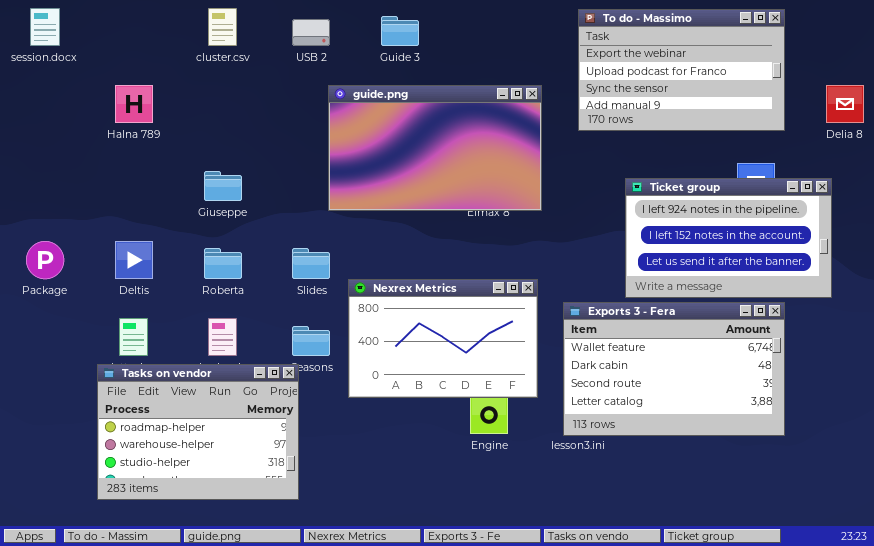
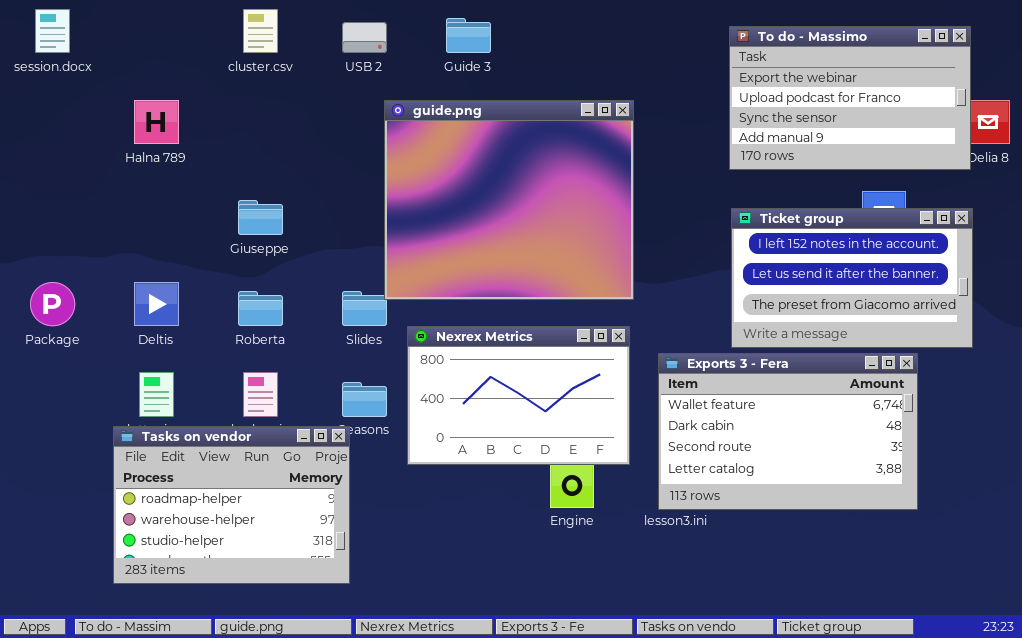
To do - Massimo: [578,9,785,131] -> [729,26,971,170], moved
guide.png: [328,85,542,211] -> [384,100,634,300], resized
Ticket group: [625,178,832,298] -> [731,208,973,348], scrolled down 1 row

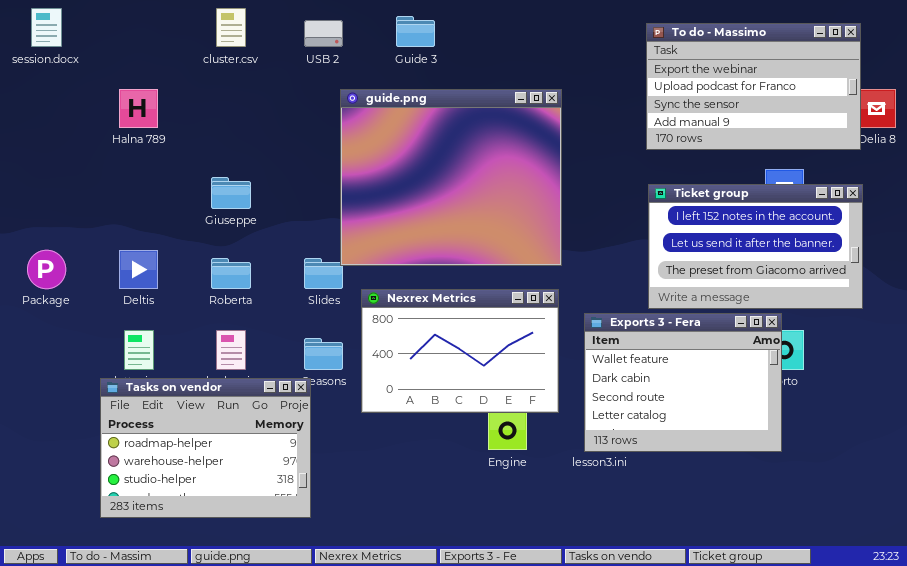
Exports 3 - Fera: [658,353,918,510] -> [584,313,782,452], resized

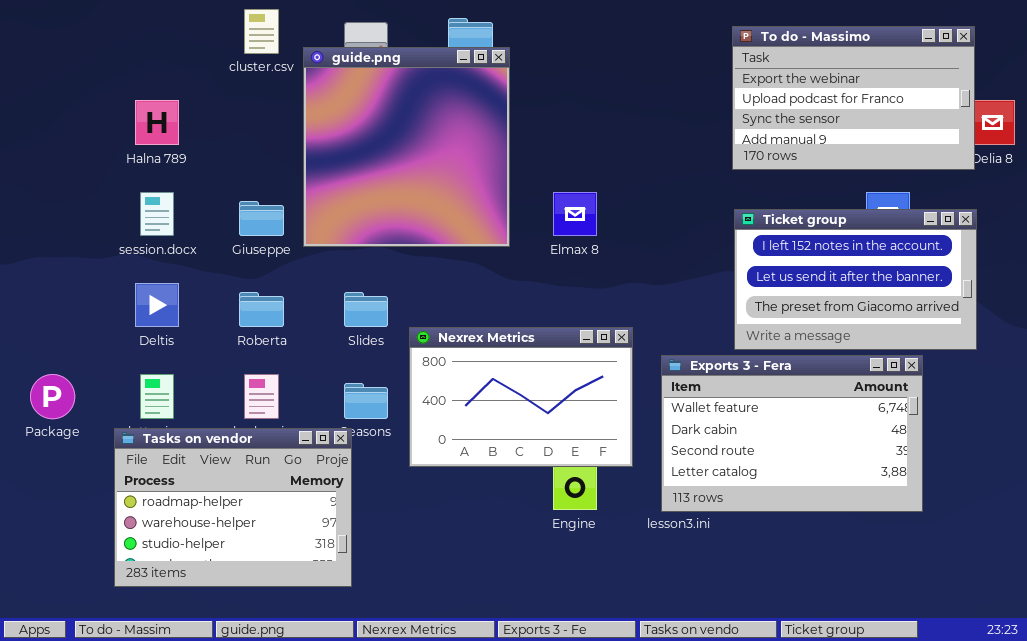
session.docx: [31,8,62,47] -> [140,192,174,236], moved
guide.png: [340,89,562,266] -> [303,47,510,247], moved, resized
Package: [27,250,66,289] -> [30,374,75,419], moved
Exports 3 - Fera: [584,313,782,452] -> [661,355,923,512], resized

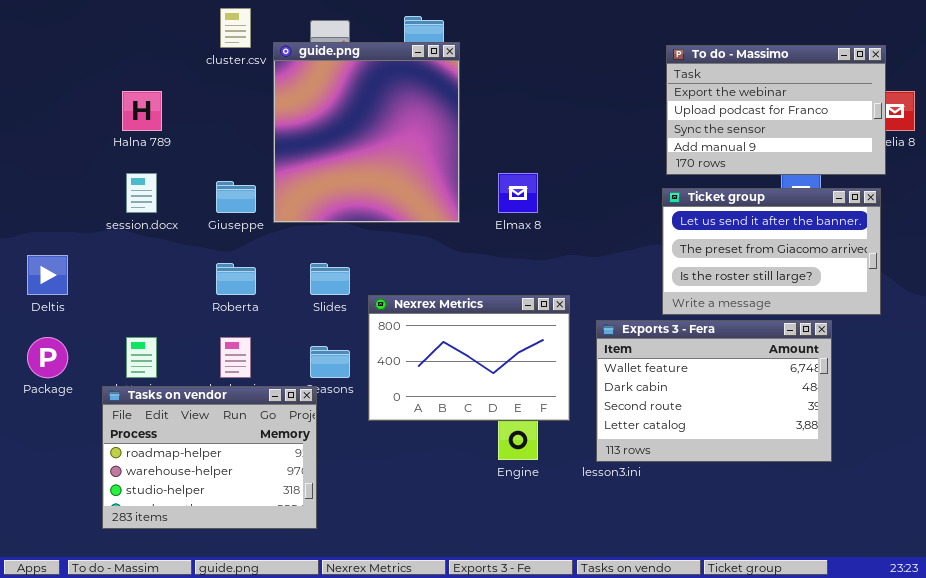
To do - Massimo: [732,26,975,170] -> [666,45,886,175], moved
Ticket group: [734,209,977,350] -> [662,188,881,315], scrolled down 1 row
Deltis: [135,283,179,327] -> [27,255,68,295], moved

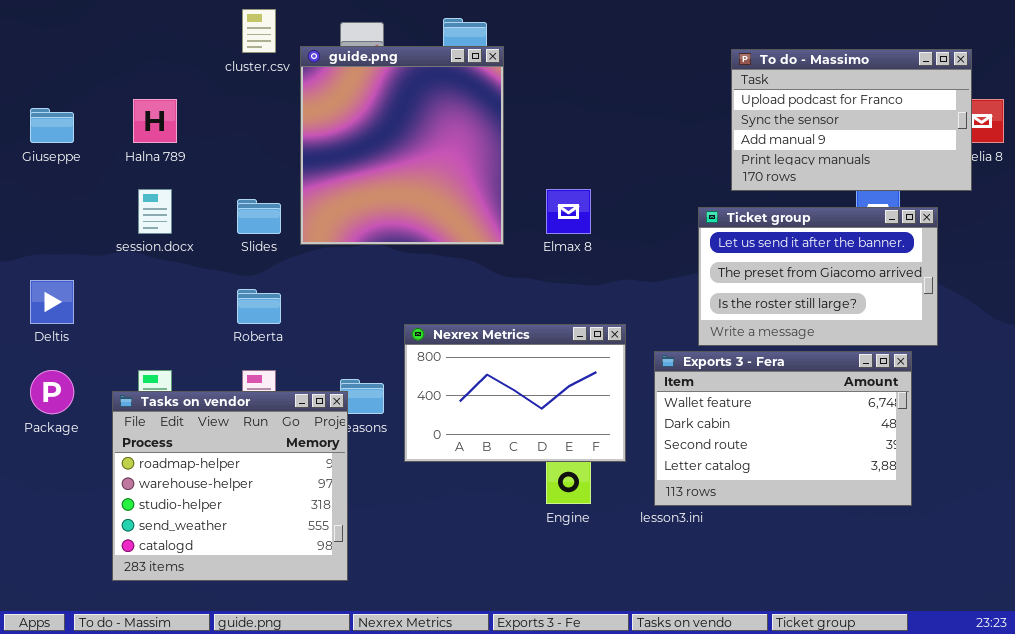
To do - Massimo: [666,45,886,175] -> [731,49,972,191], scrolled down 1 row
Giuseppe: [216,181,256,213] -> [30,108,74,143], moved
Ticket group: [662,188,881,315] -> [698,207,938,346], moved
Slides: [310,263,350,295] -> [237,199,281,234], moved
Tasks on vendor: [102,386,317,529] -> [112,391,348,581], resized

